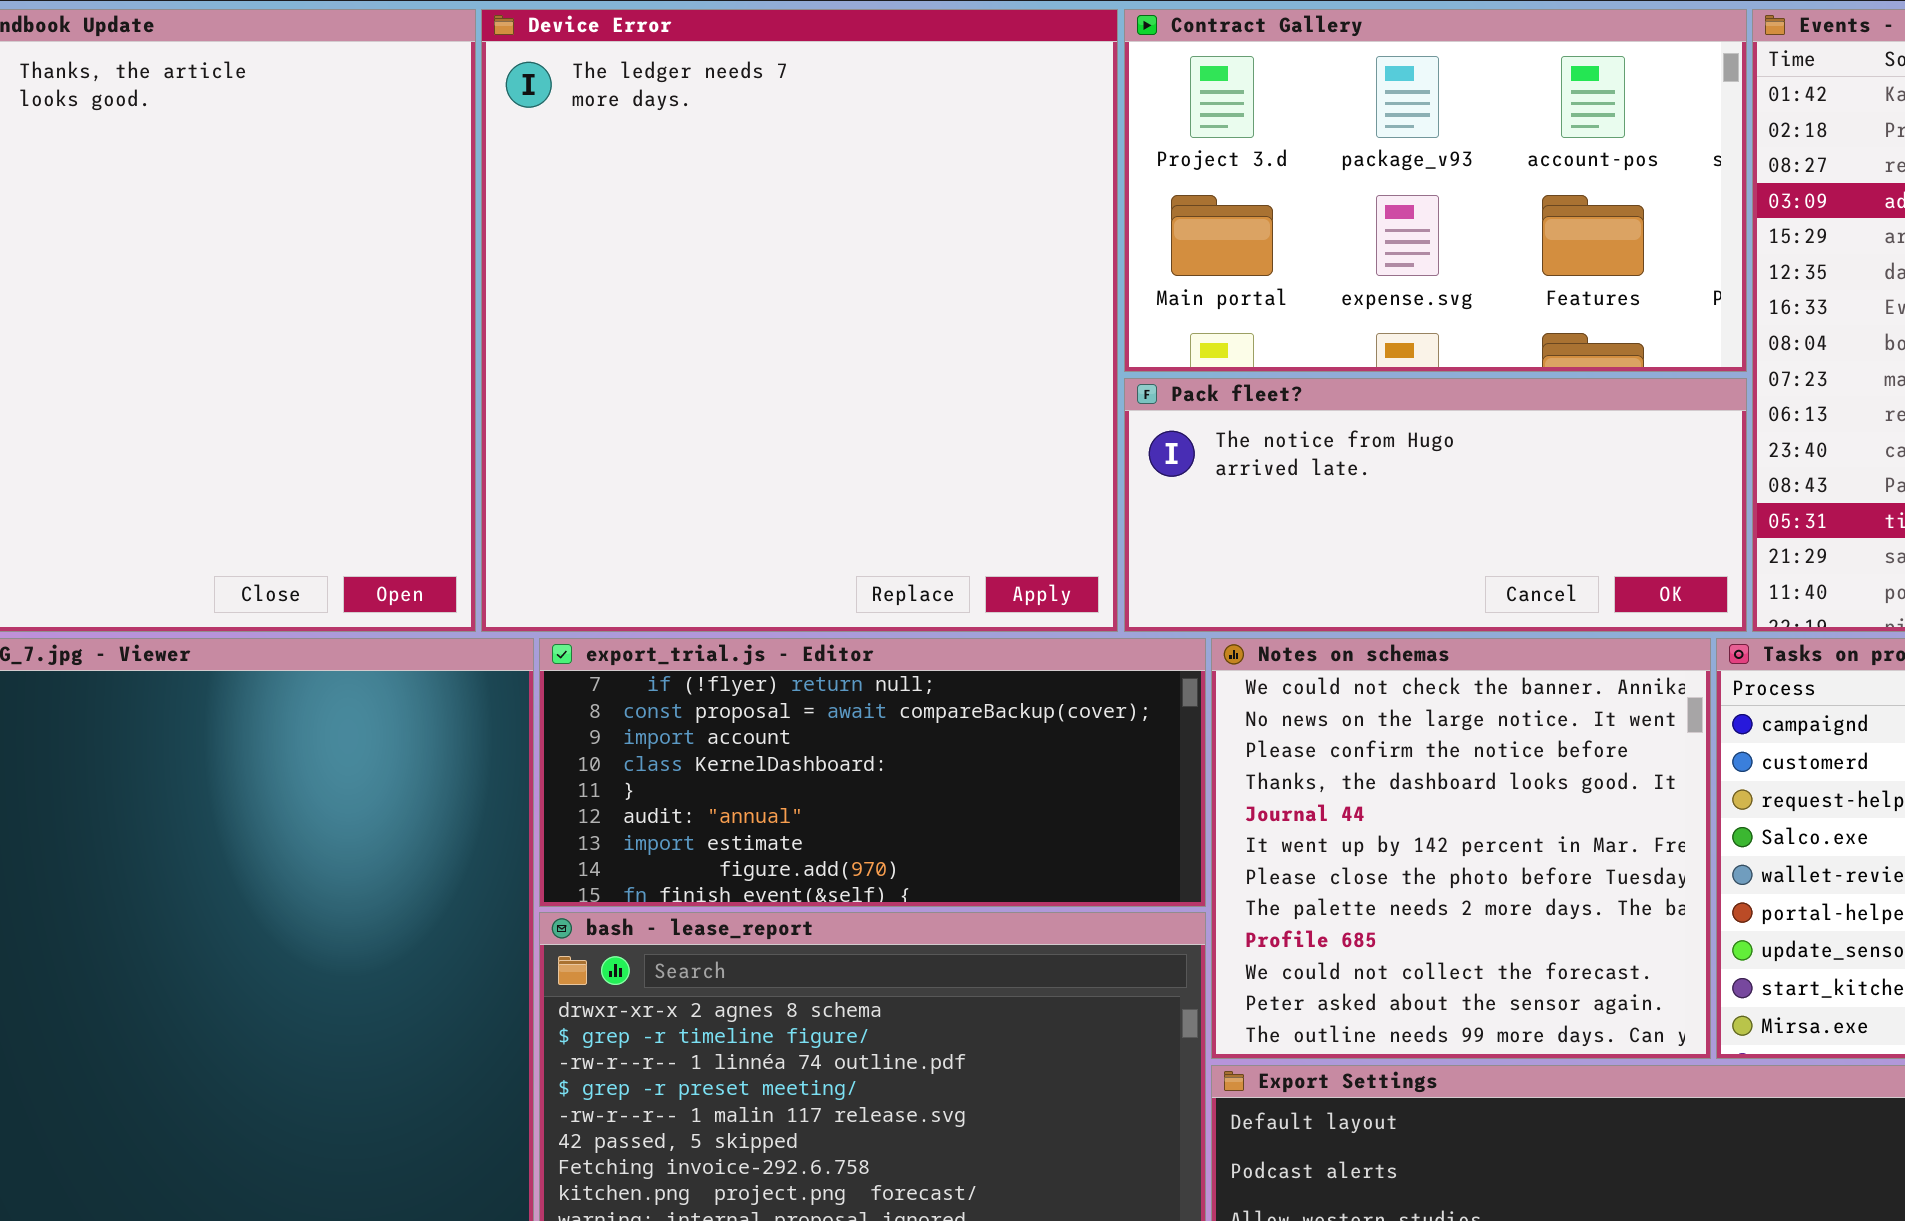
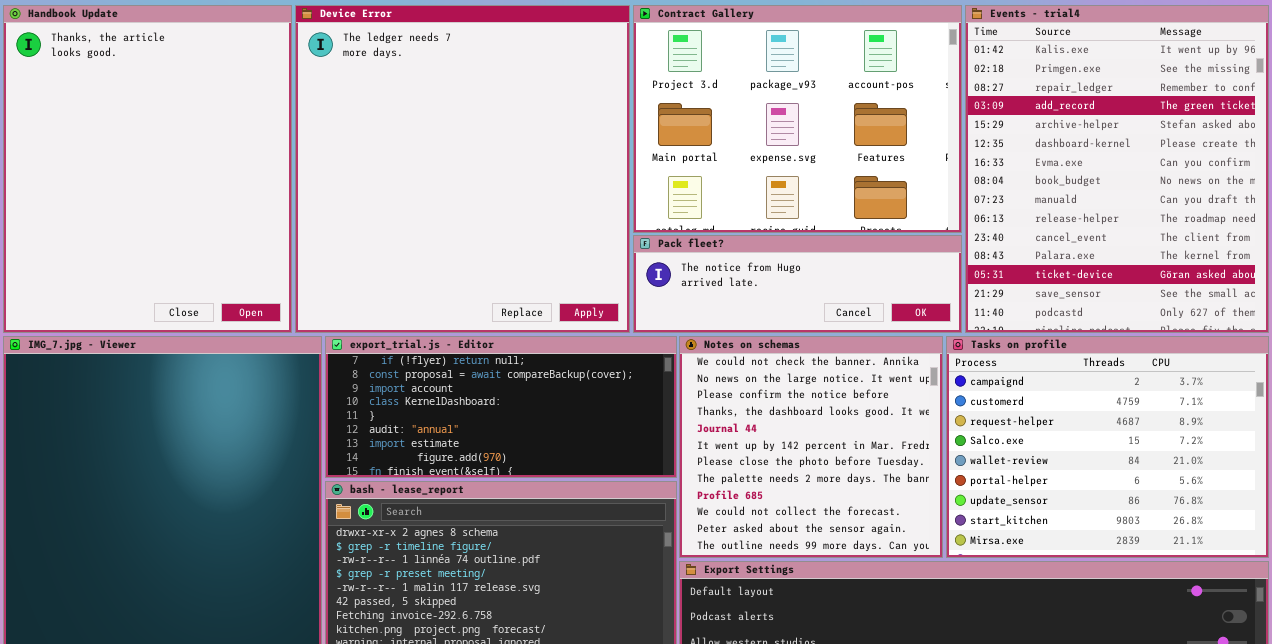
Contract Gallery: [1124,9,1747,372] -> [633,5,962,233], resized
Pack fleet?: [1124,378,1747,632] -> [633,235,962,333], resized

